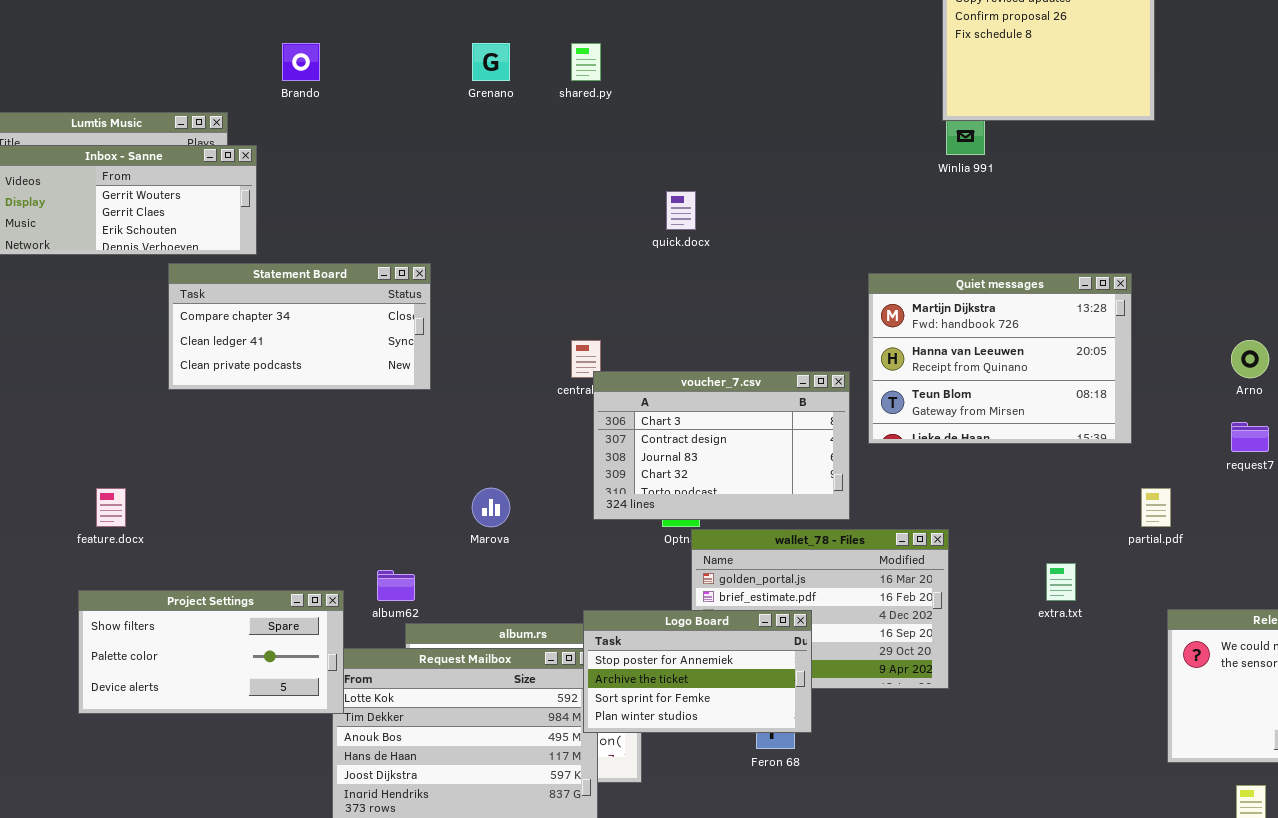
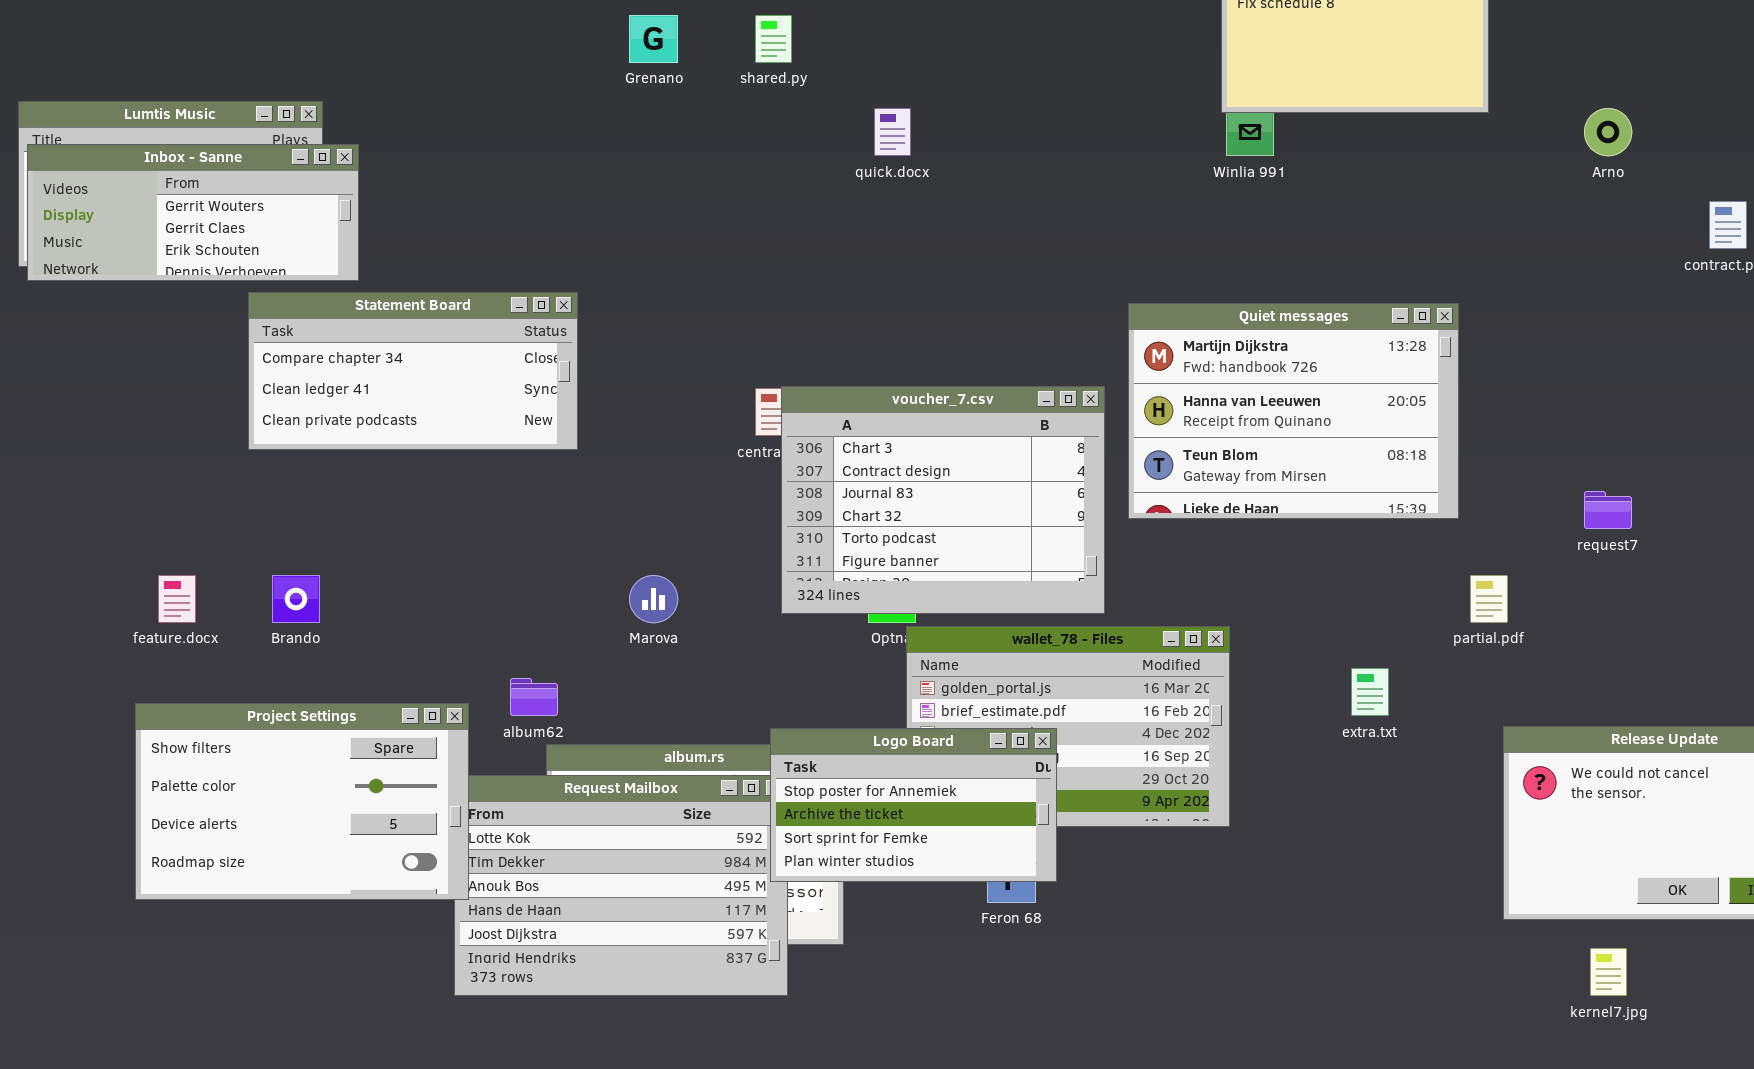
Brando: [282,43,320,81] -> [272,575,320,623], moved
quick.docx: [666,191,696,230] -> [874,108,911,156], moved
Arno: [1231,340,1269,378] -> [1584,108,1632,156], moved
voucher_7.csv: [593,371,850,520] -> [781,386,1105,614], resized
Project Settings: [78,590,344,714] -> [135,703,469,900], resized

